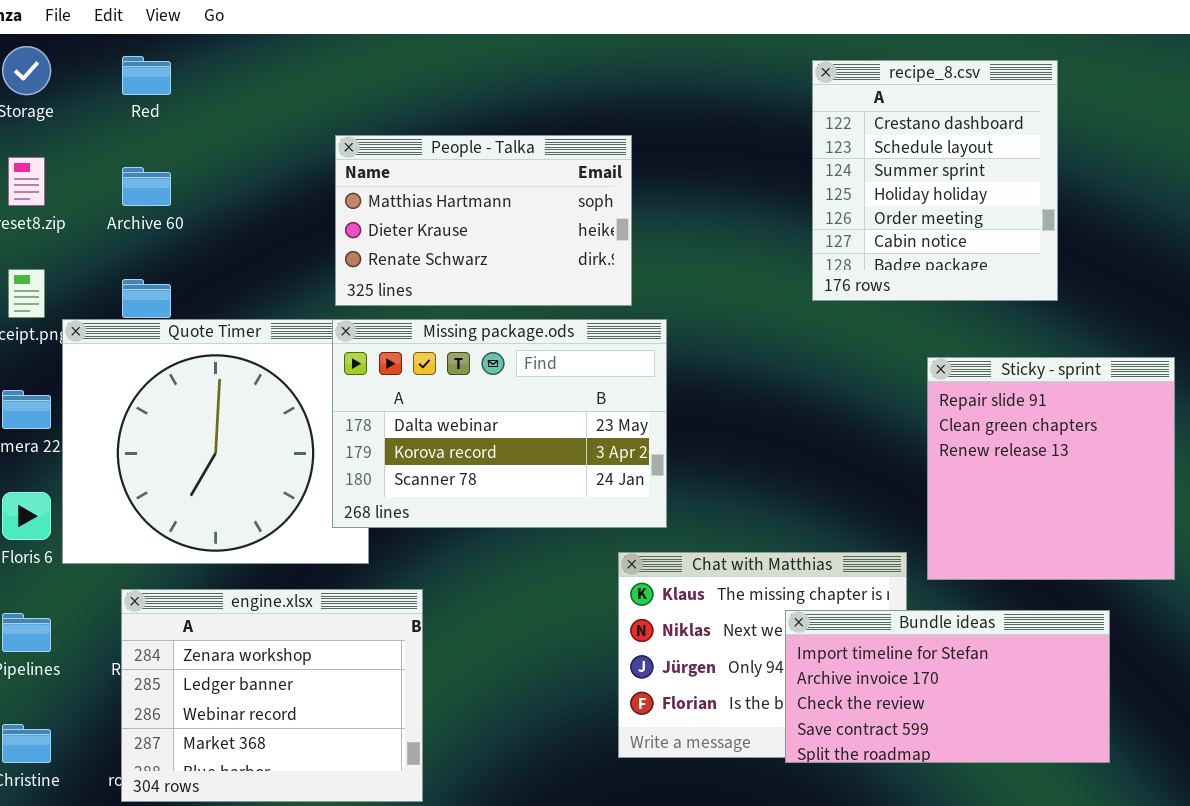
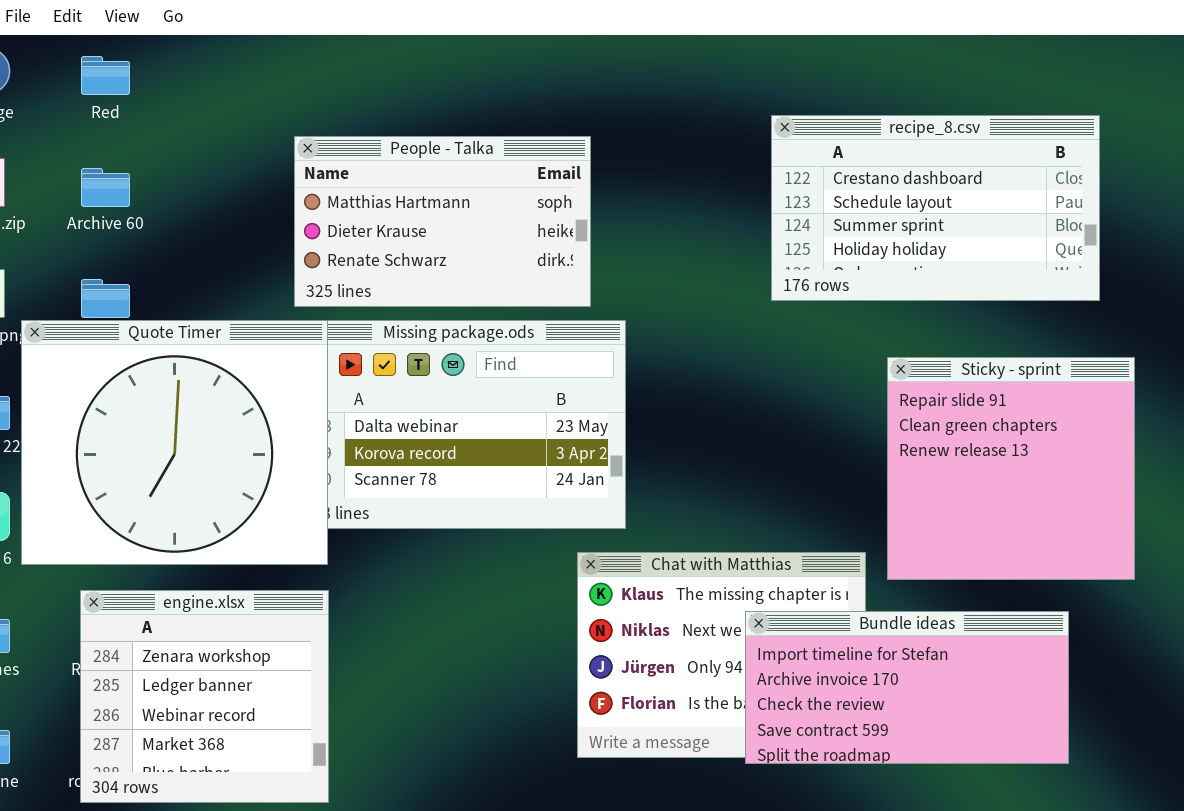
recipe_8.csv: [812,60,1058,301] -> [771,115,1100,301], resized
Quote Timer: [62,319,369,564] -> [21,320,328,565], raised
engine.xlsx: [121,589,423,802] -> [80,590,329,803], resized

